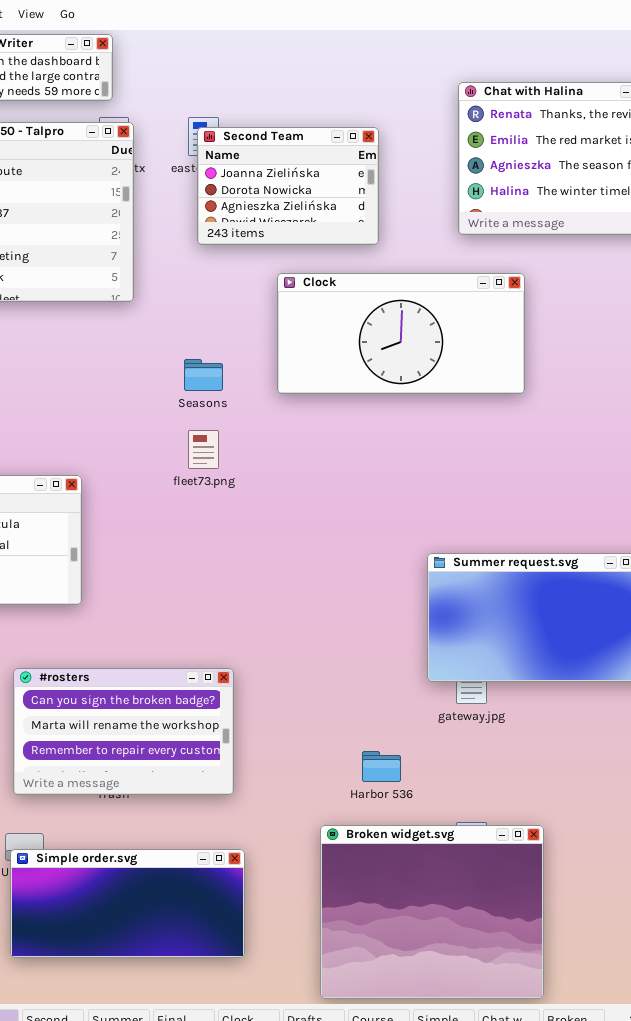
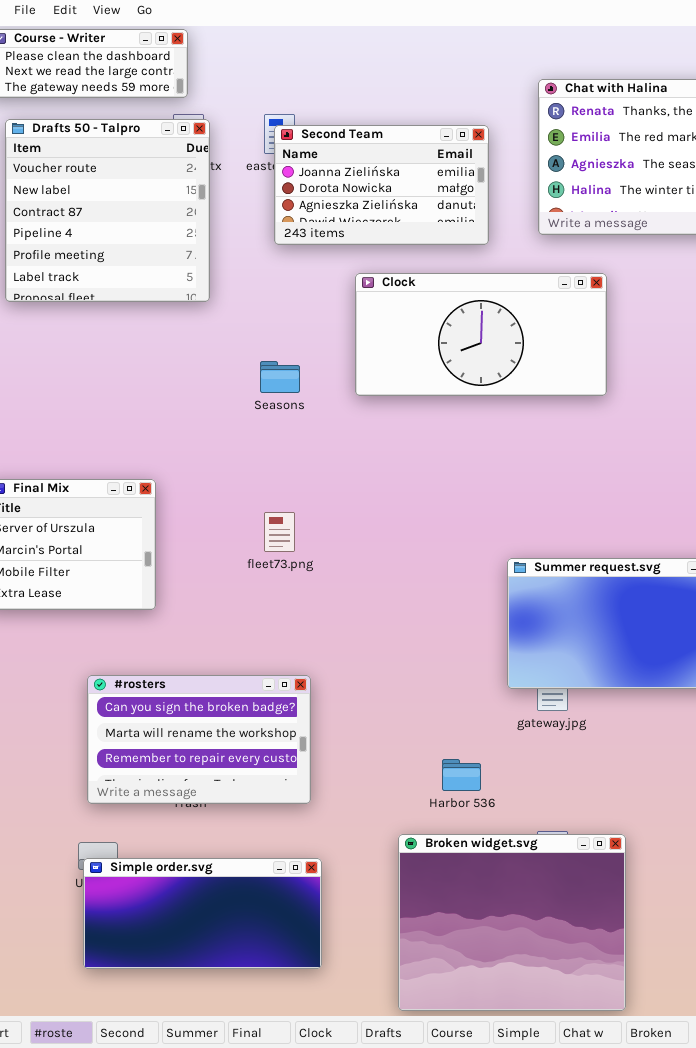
Second Team: [197,127,379,245] -> [274,125,489,245], resized
fleet73.png: [188,430,219,469] -> [264,512,295,552], moved

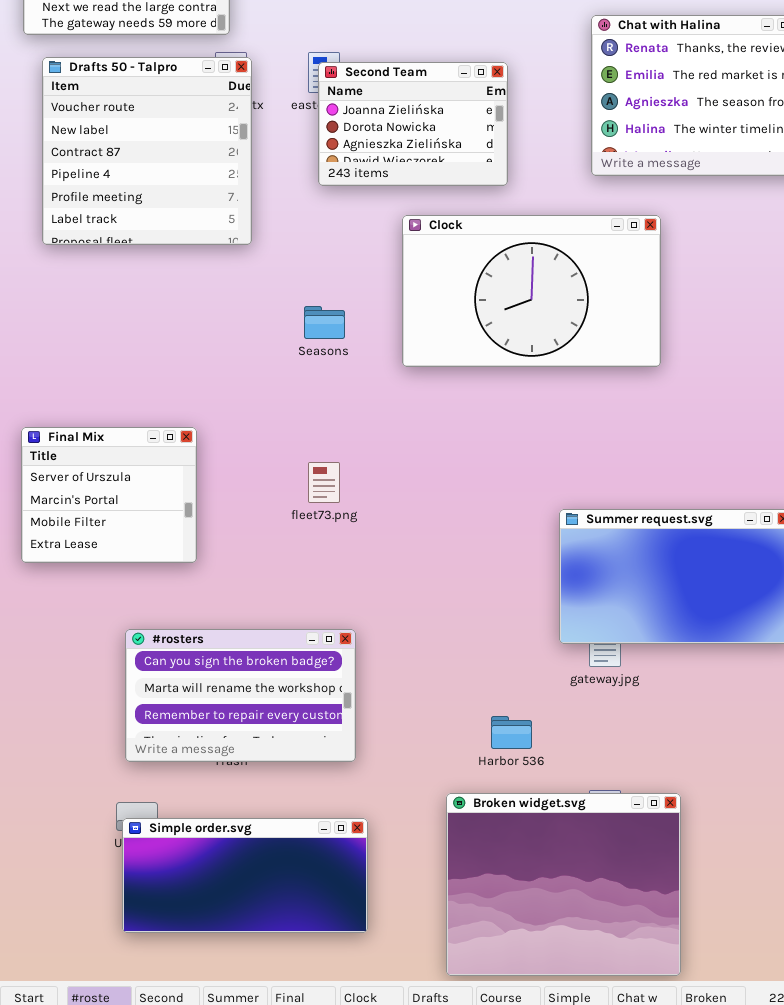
Second Team: [274,125,489,245] -> [318,62,508,186], resized
Clock: [355,273,607,396] -> [402,215,661,367], resized

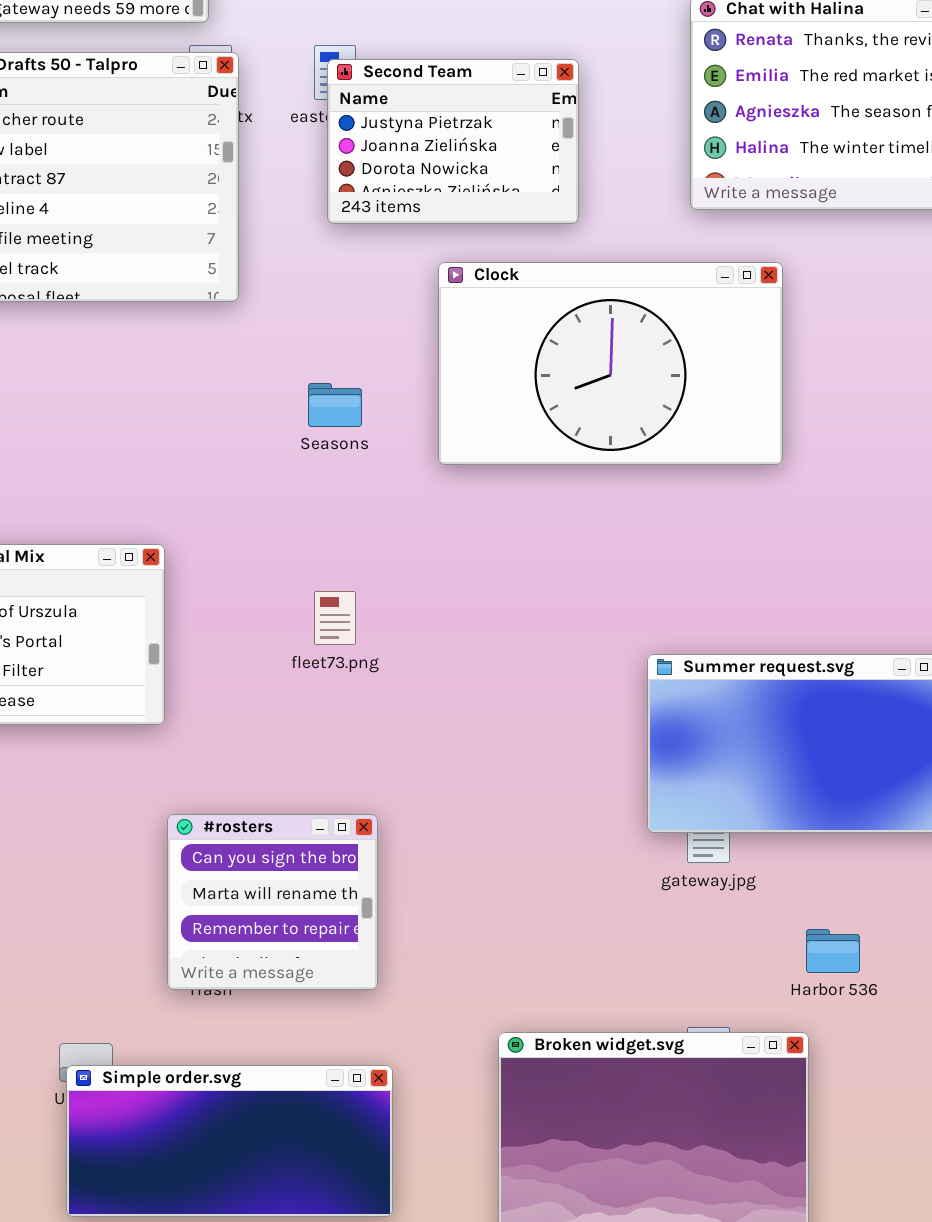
Second Team: [318,62,508,186] -> [327,59,579,224], scrolled up 1 row
#rosters: [125,629,356,762] -> [167,814,378,990], resized
Harbor 536: [491,716,532,749] -> [806,929,860,973], moved

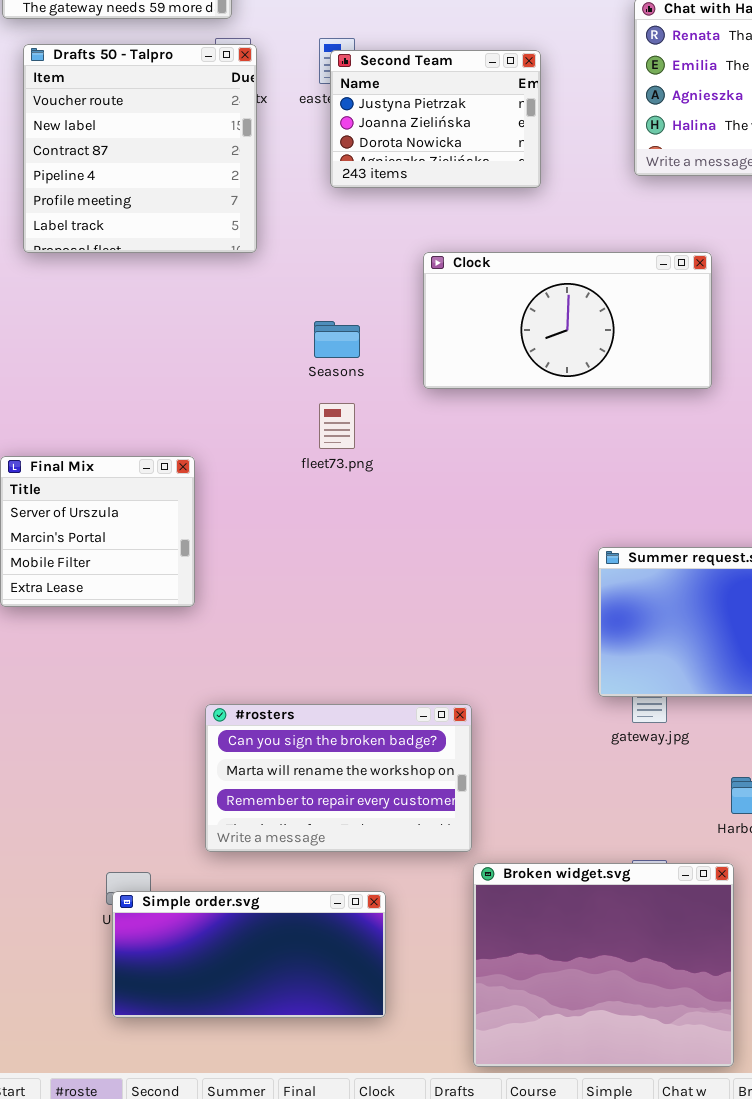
Clock: [438,262,783,465] -> [423,252,712,389], resized
fleet73.png: [314,591,356,645] -> [319,403,355,449], moved
#rosters: [167,814,378,990] -> [205,704,472,852], moved, resized

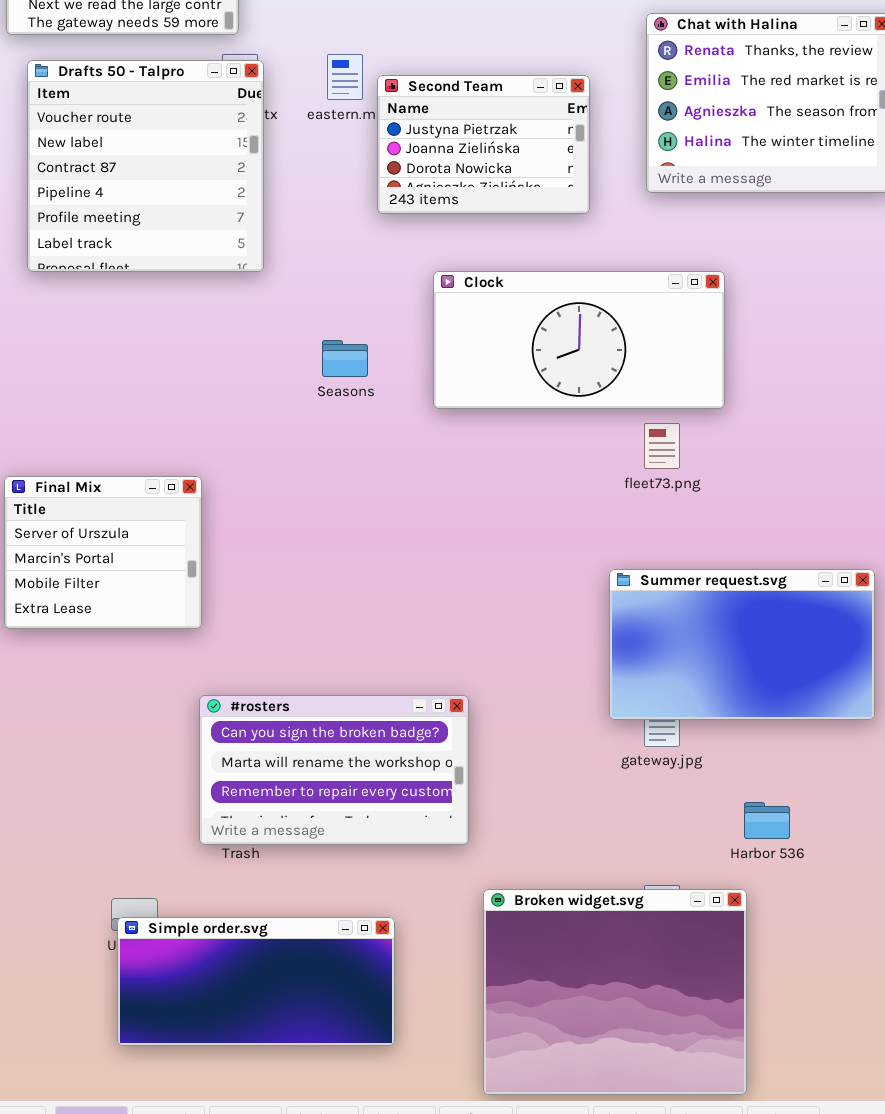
Second Team: [330,50,541,188] -> [377,75,590,214], moved
fleet73.png: [319,403,355,449] -> [644,423,680,469], moved
#rosters: [205,704,472,852] -> [199,695,469,845], moved

